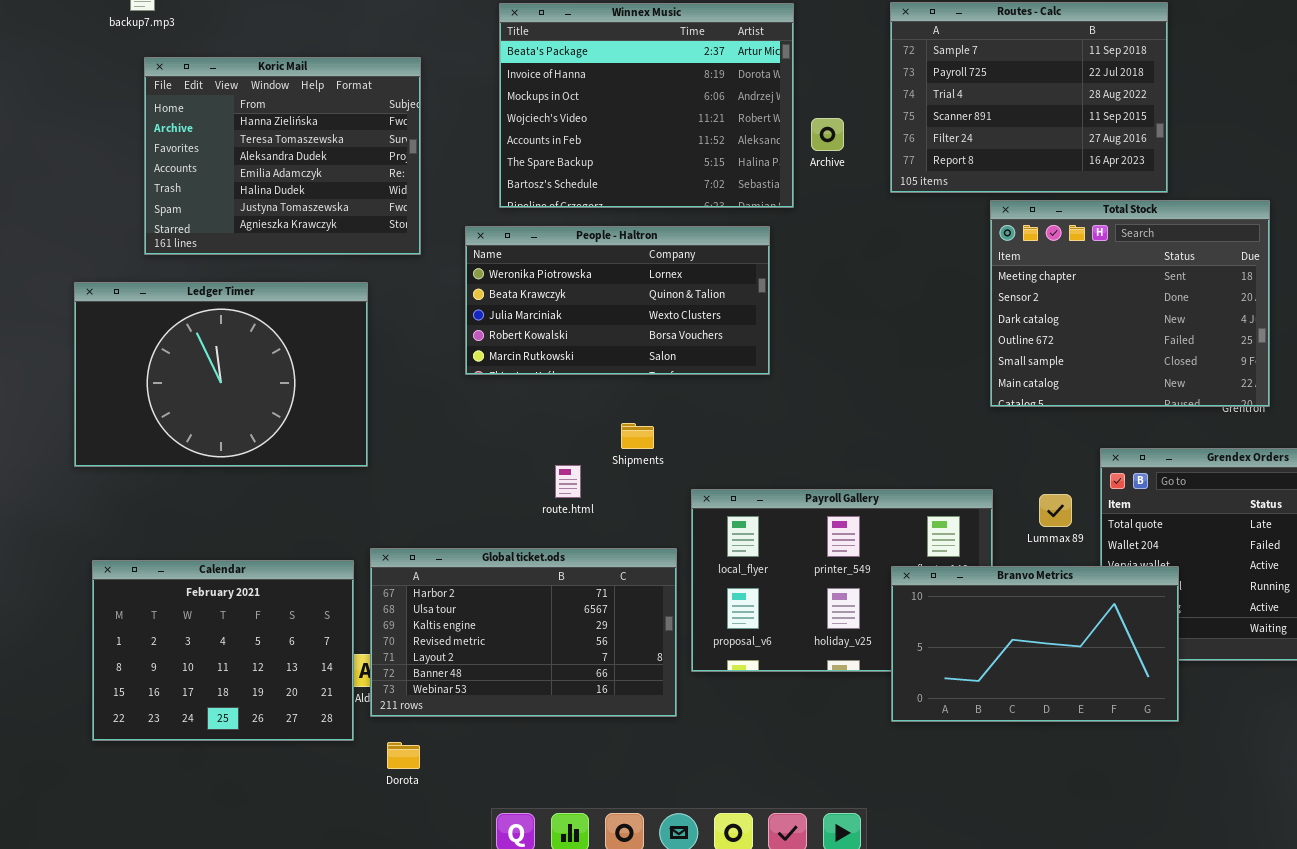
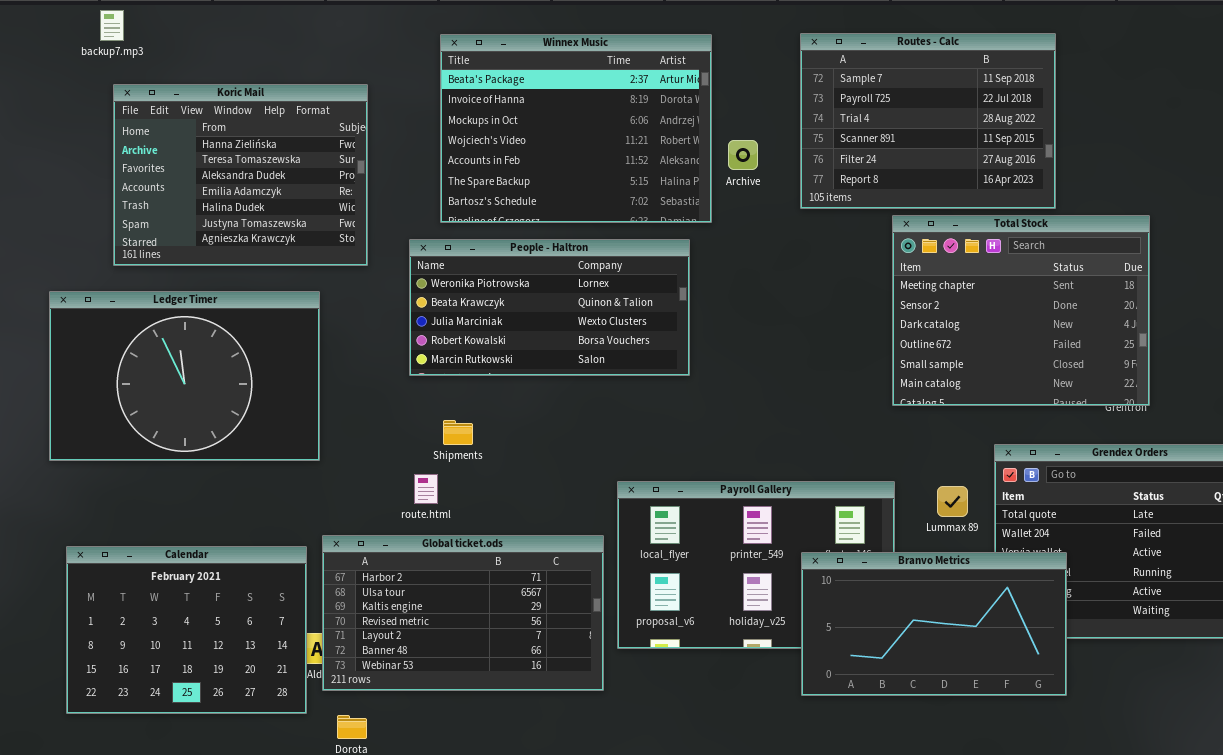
Shipments: [621,423,654,449] -> [443,420,473,445], moved
route.html: [555,465,581,498] -> [414,474,438,504], moved

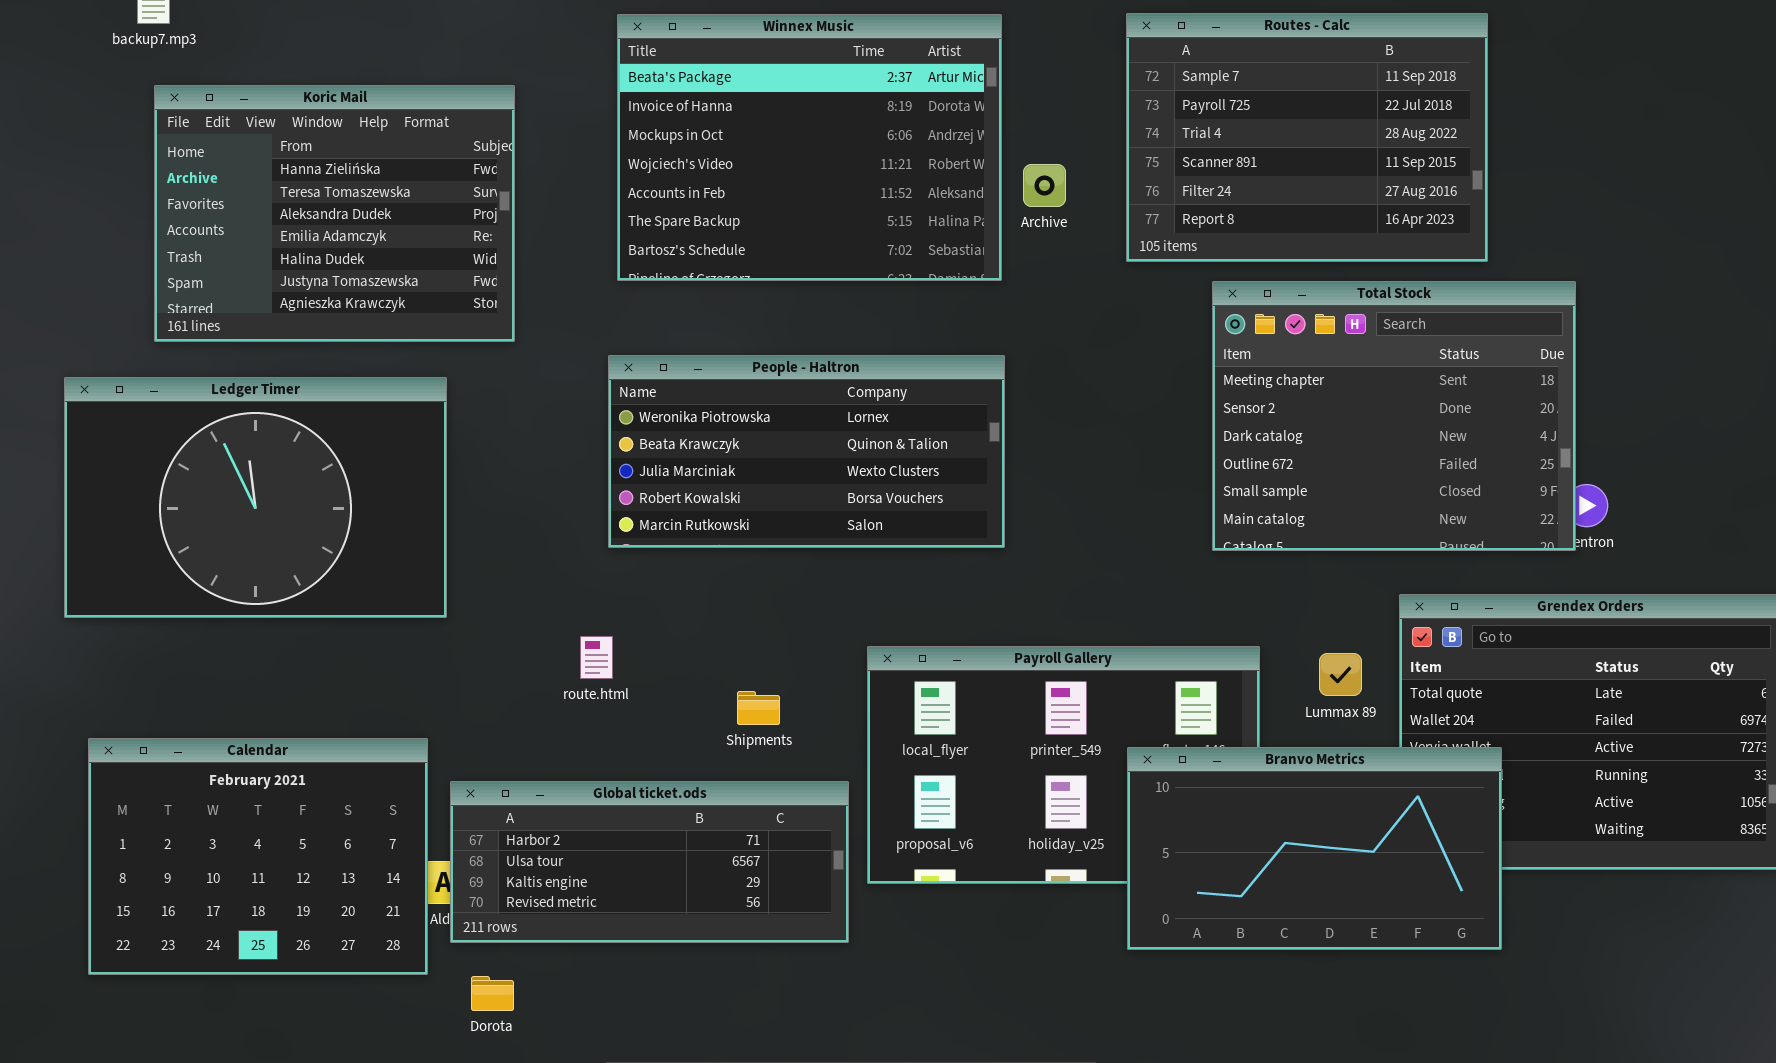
Total Stock: [892,215,1150,406] -> [1212,281,1576,551], moved
People - Haltron: [409,239,690,376] -> [608,355,1005,548], moved
Shipments: [443,420,473,445] -> [737,691,780,725], moved
Global ticket.ods: [322,535,604,691] -> [450,781,849,943], resized

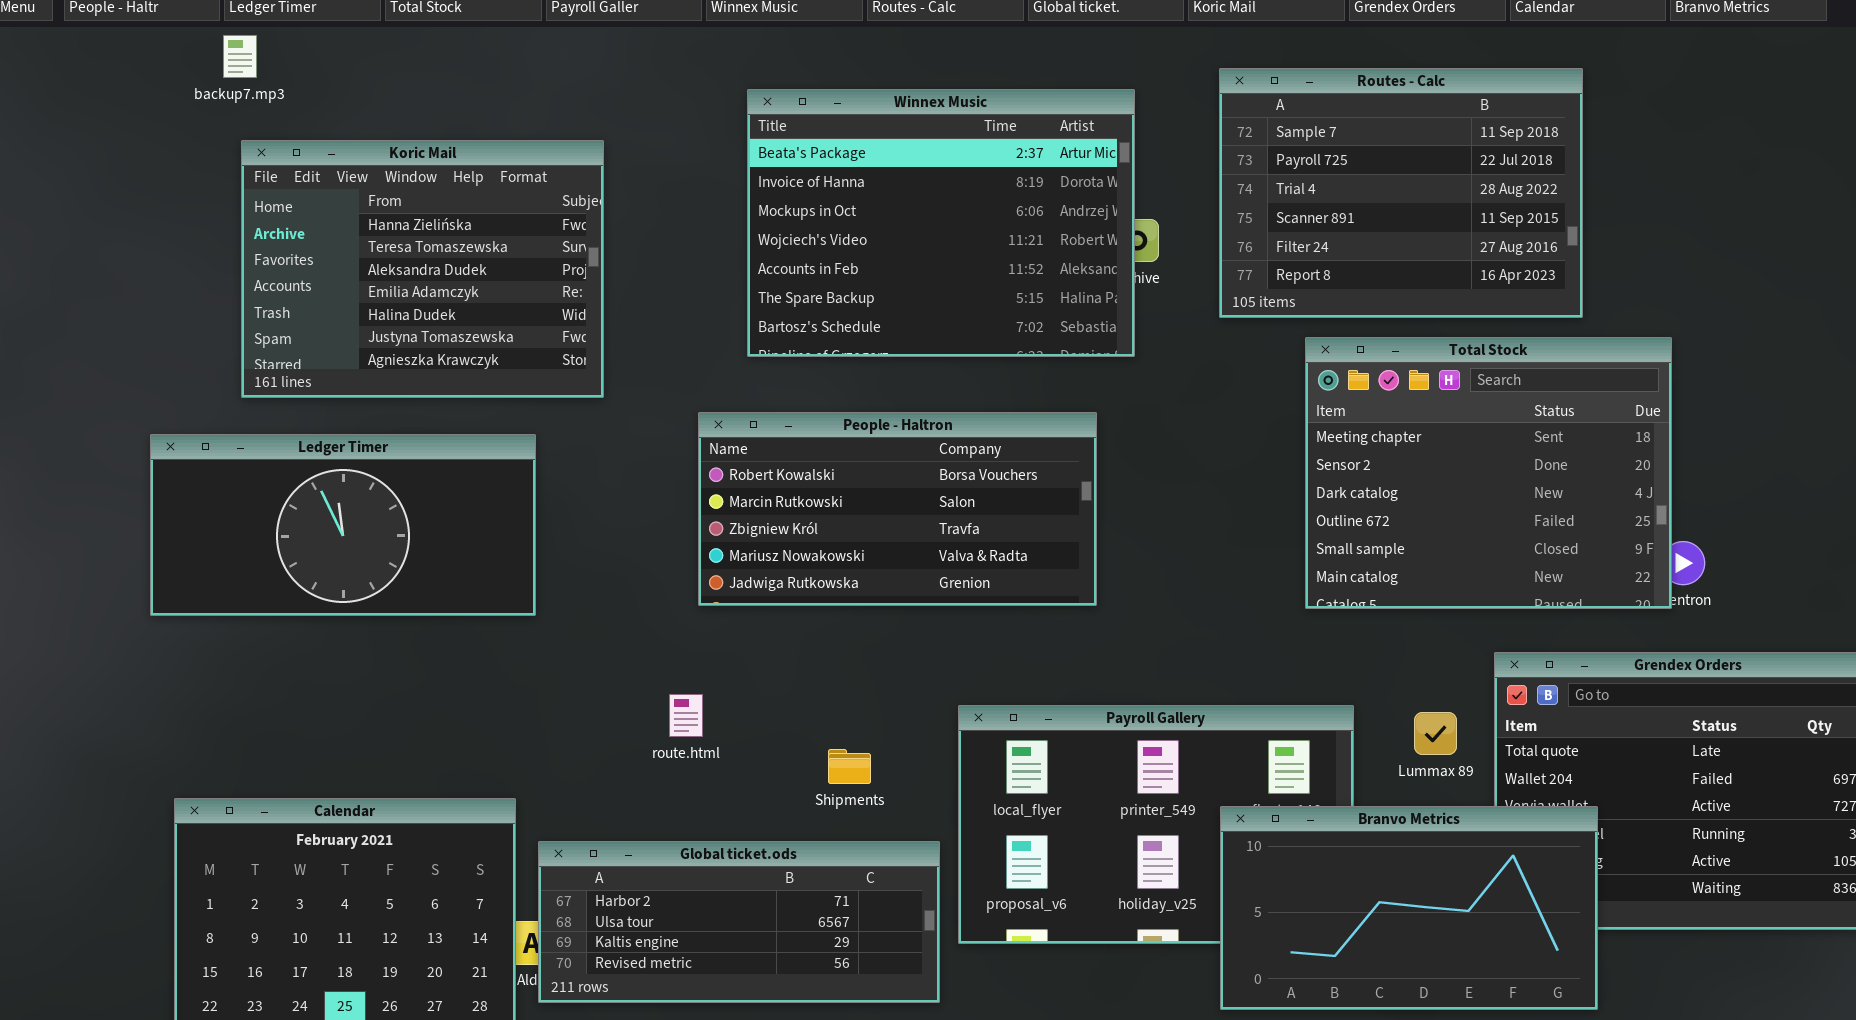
Winnex Music: [617,14,1002,281] -> [747,89,1135,357], moved
People - Haltron: [608,355,1005,548] -> [698,412,1097,606], scrolled down 3 rows
Ledger Timer: [64,377,447,618] -> [150,434,536,616], resized

